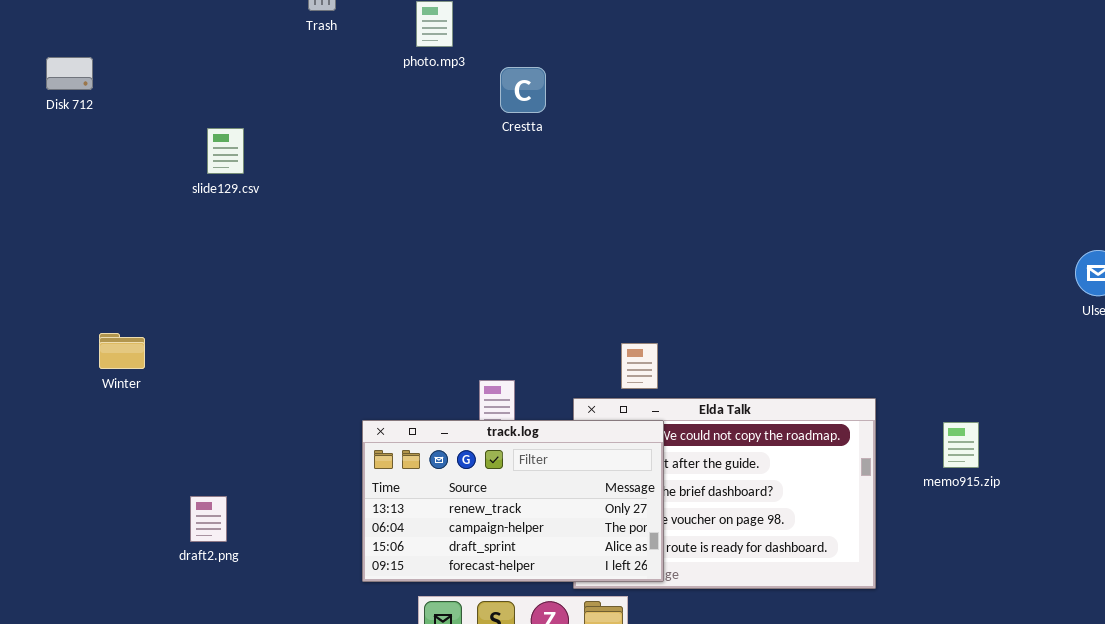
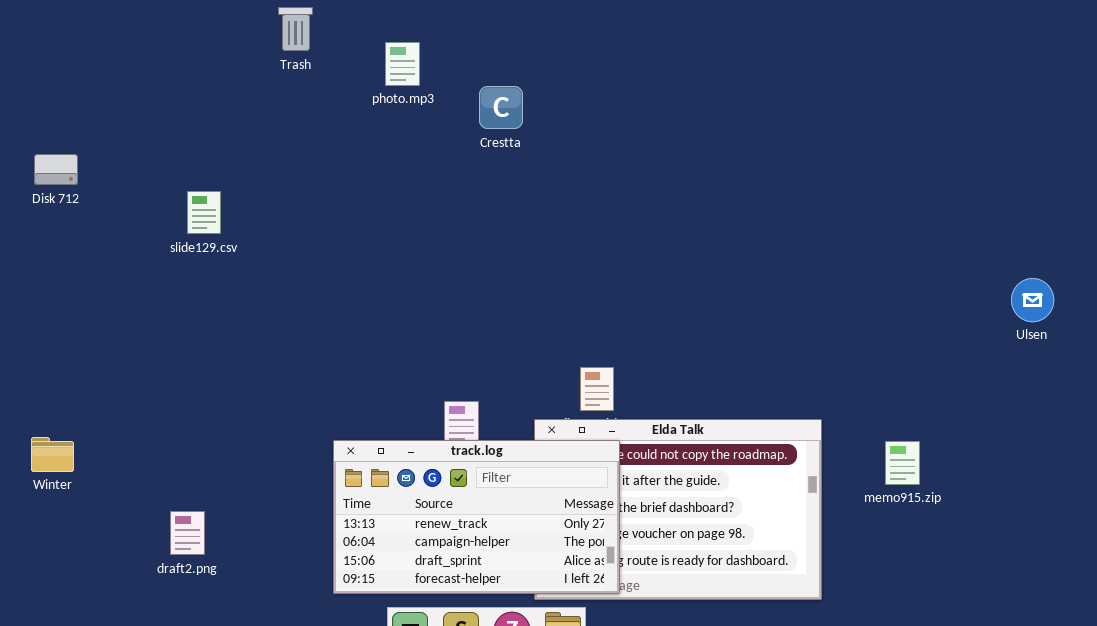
Disk 712: [46,57,93,90] -> [34,154,78,185], moved
Crestta: [500,67,546,113] -> [479,86,523,129], moved
slide129.csv: [207,128,244,174] -> [187,191,221,234], moved
Winter: [99,333,145,369] -> [31,437,74,472], moved

